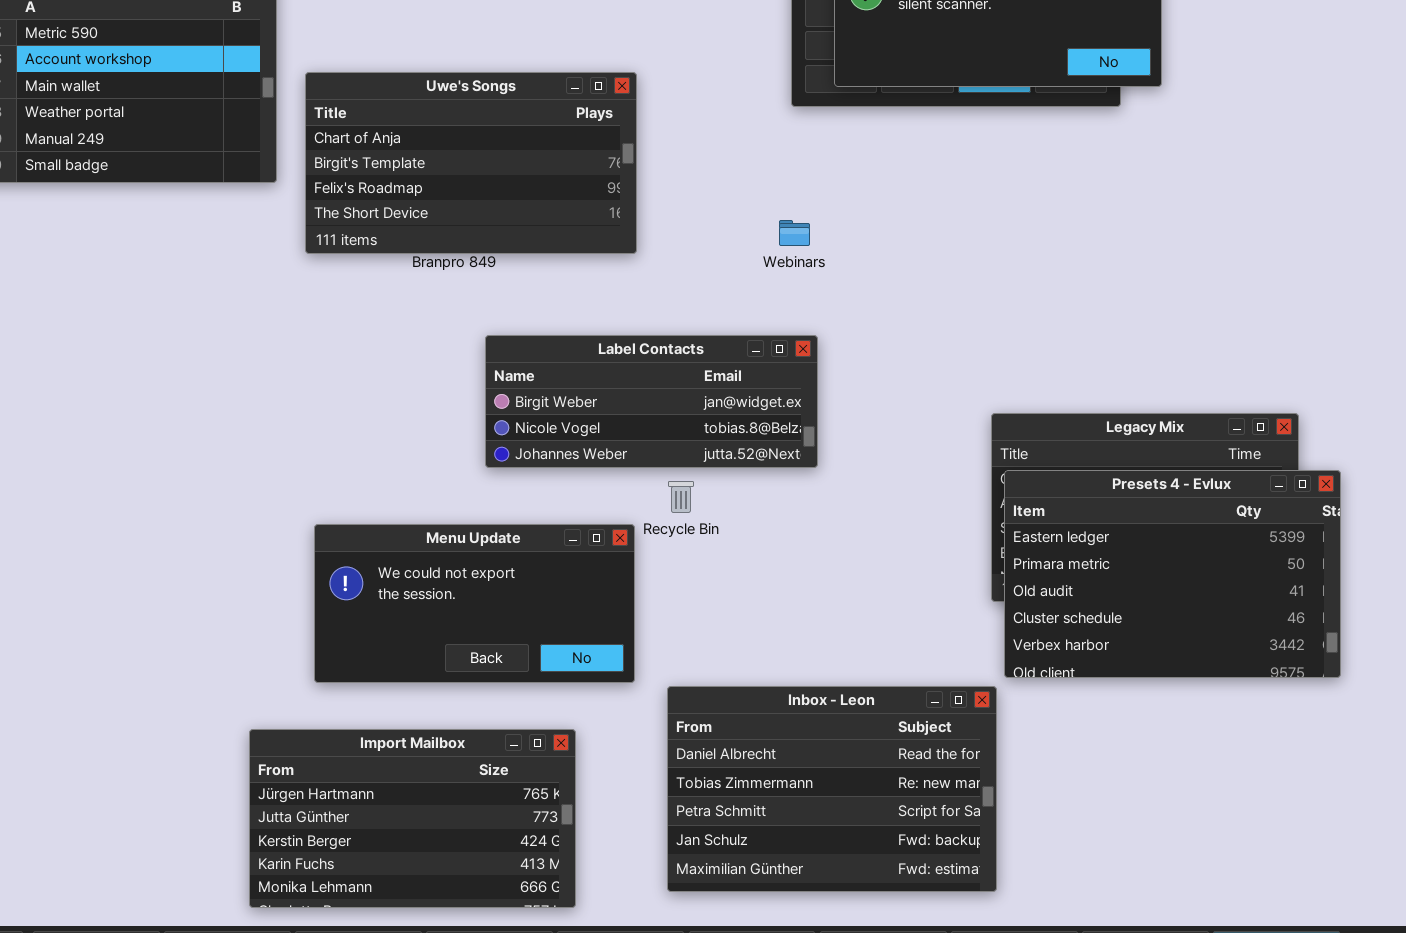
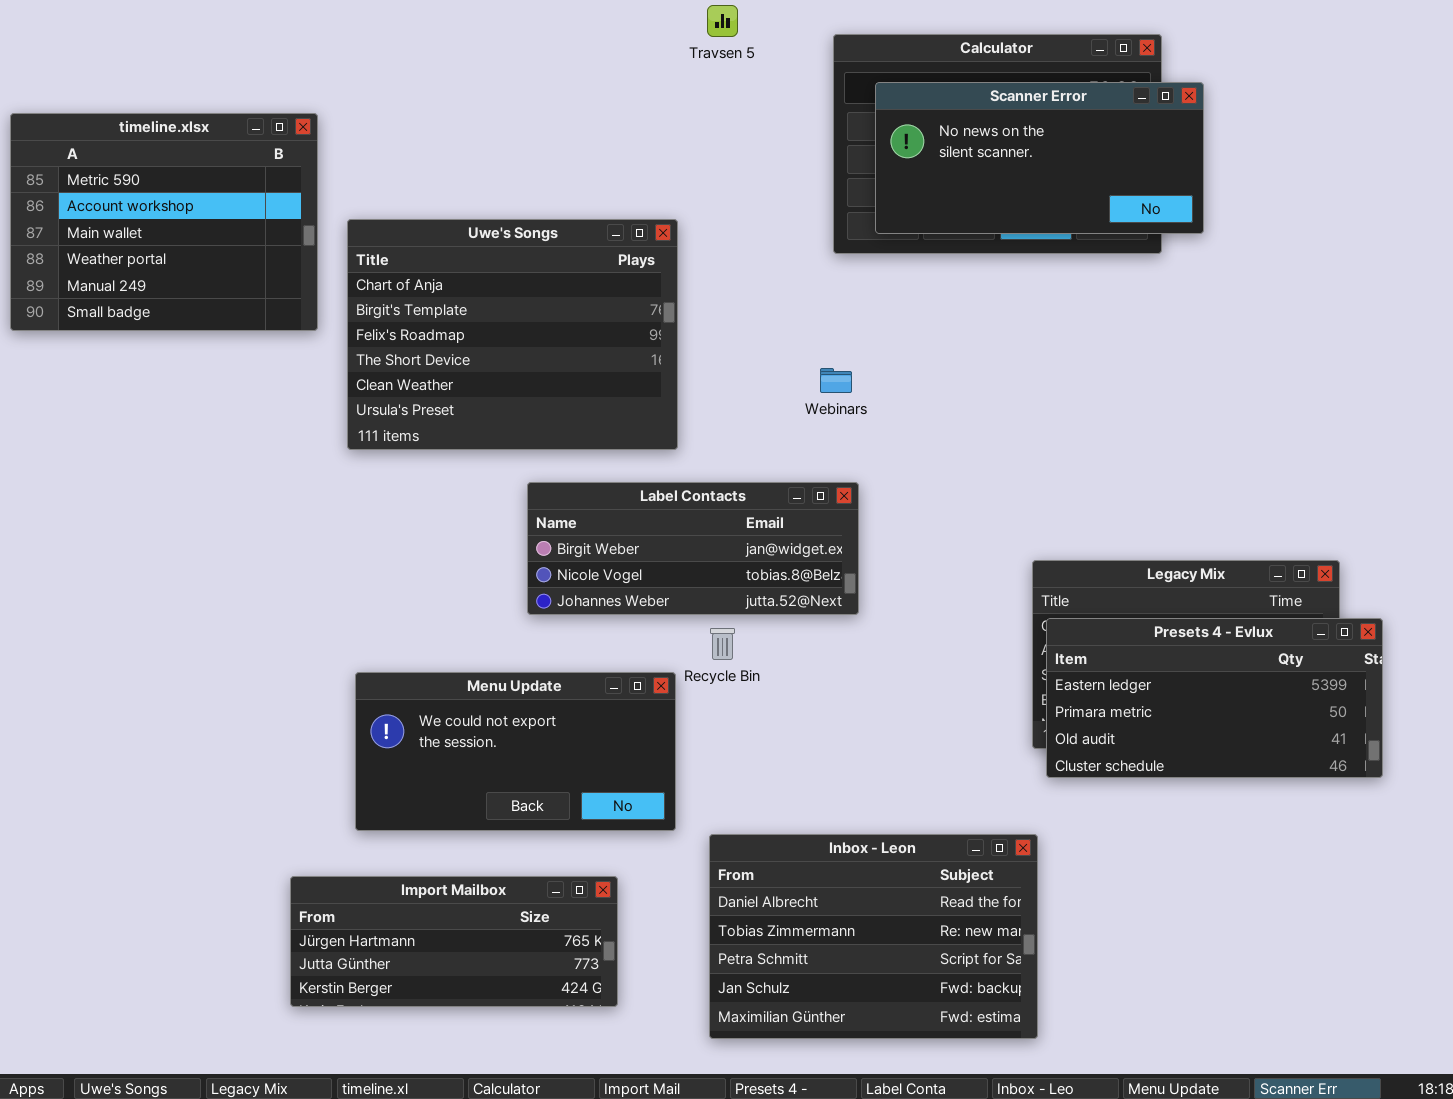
Uwe's Songs: [305,72,637,254] -> [347,219,678,450], resized
Presets 4 - Evlux: [1004,470,1341,678] -> [1046,618,1383,778], resized
Import Mailbox: [249,729,576,908] -> [290,876,618,1007], resized

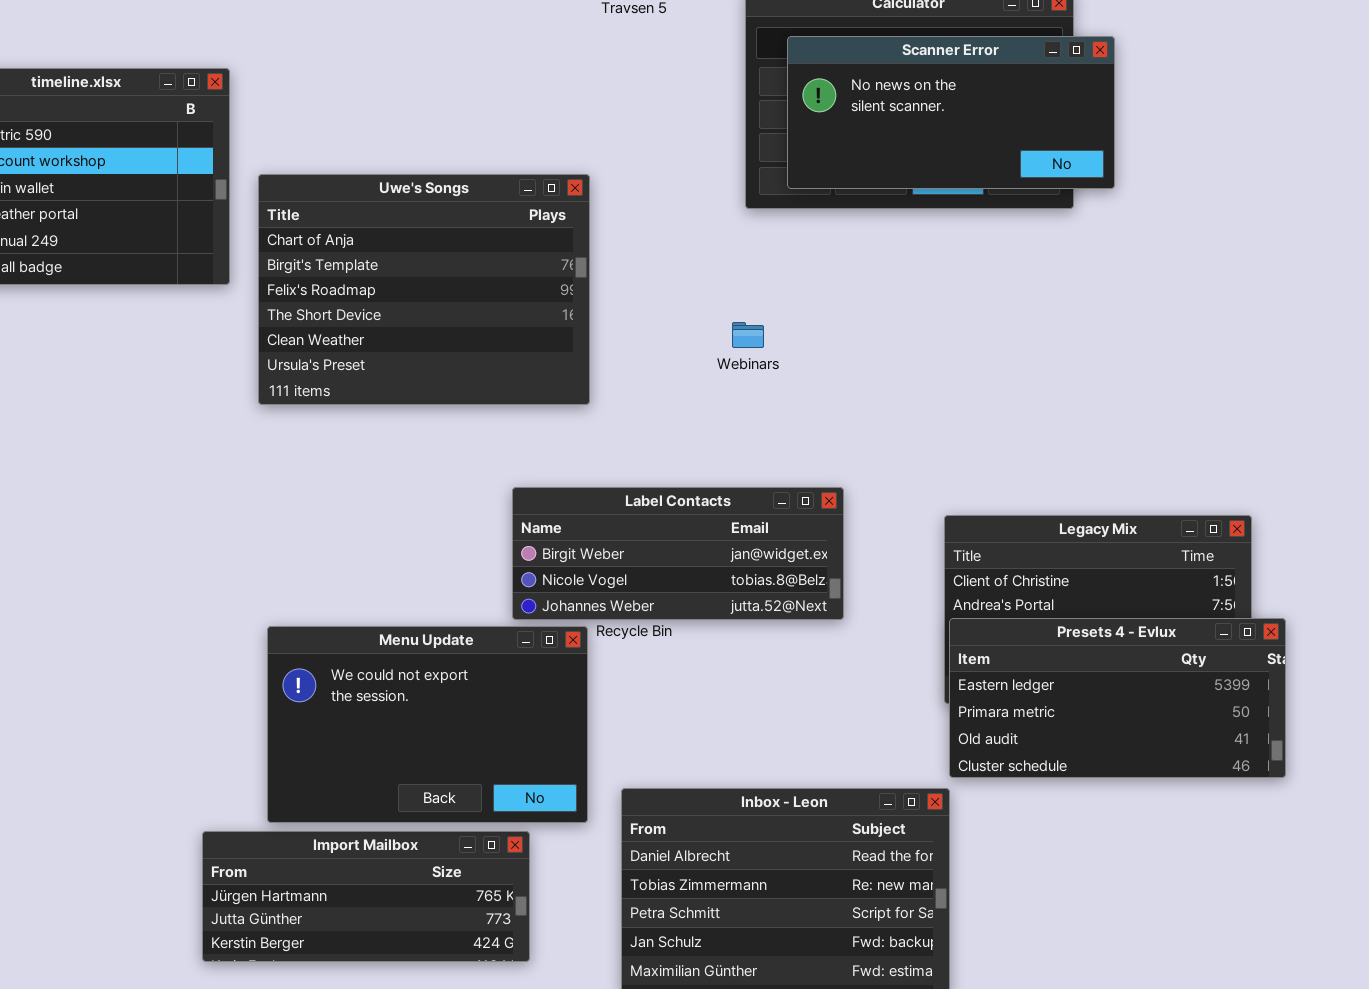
Label Contacts: [527,482,859,615] -> [512,487,844,620], moved
Presets 4 - Evlux: [1046,618,1383,778] -> [949,618,1286,778], moved
Menu Update: [355,672,676,831] -> [267,626,588,823], resized

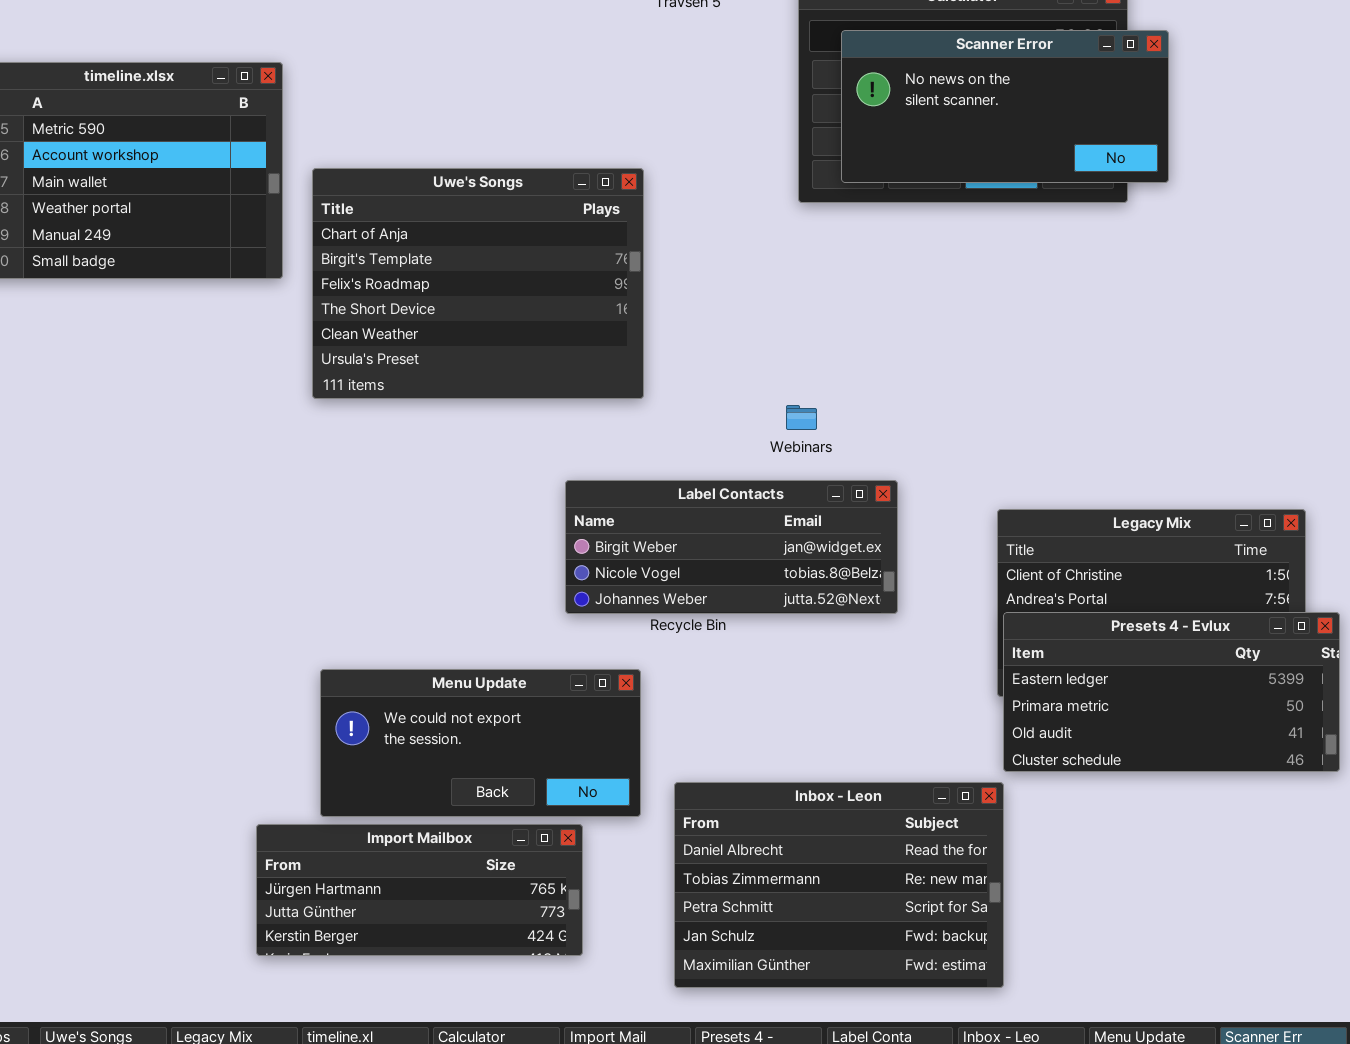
Webinars: [732,322,764,348] -> [786,405,817,430], moved
Menu Update: [267,626,588,823] -> [320,669,641,817], resized

